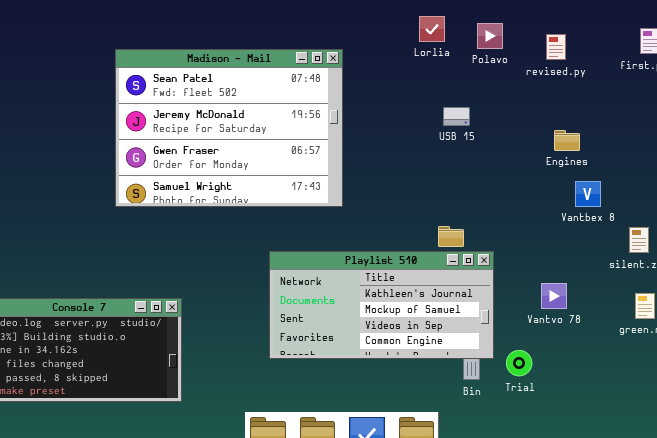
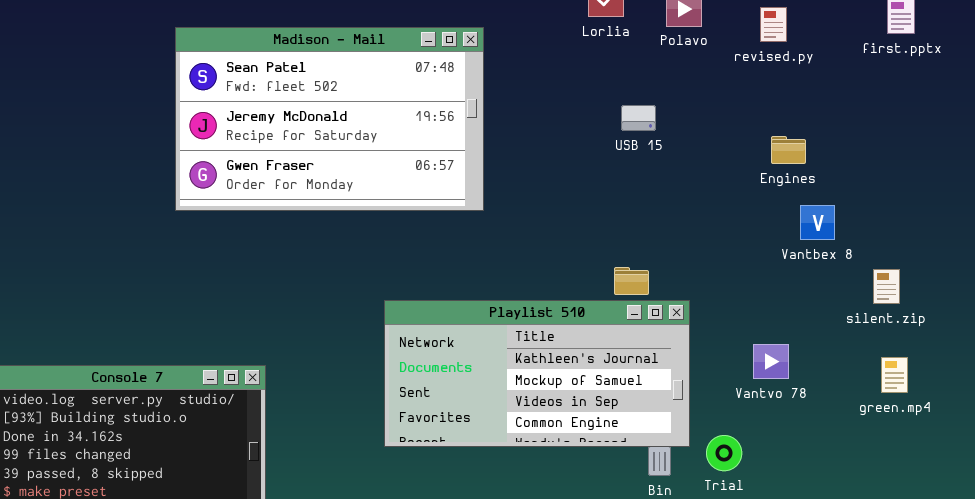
Madison - Mail: [115,49,343,207] -> [175,27,484,211], resized

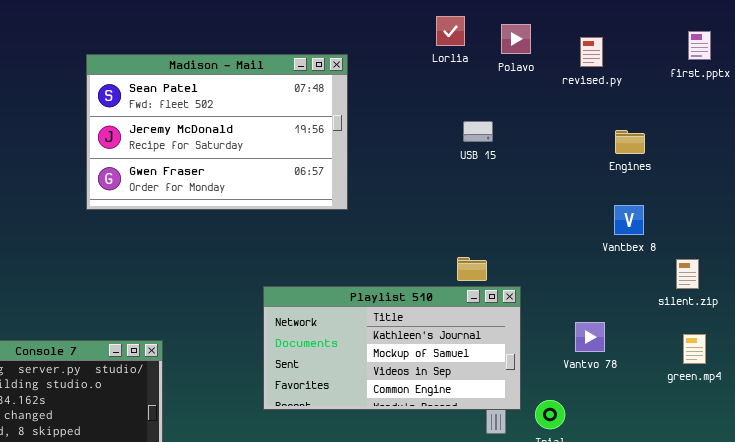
Engines: [771,136,806,164] -> [615,130,645,154], moved

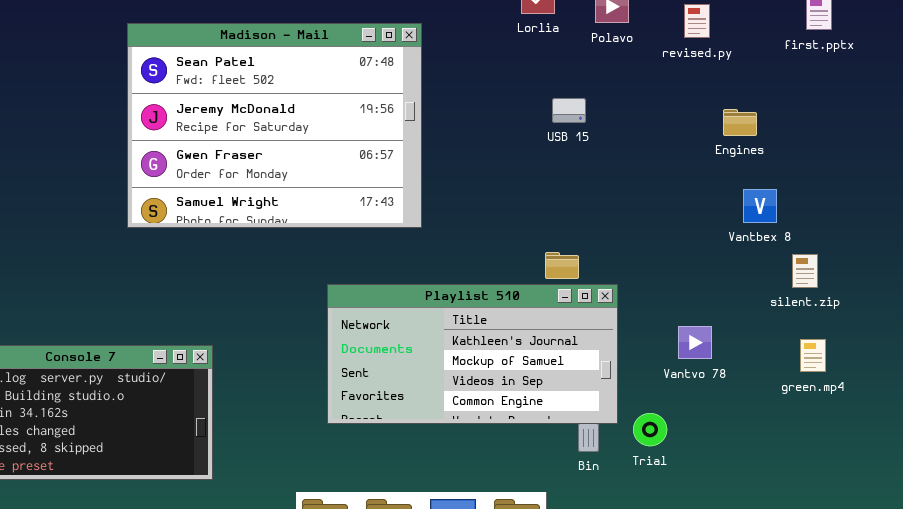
Madison - Mail: [86,54,348,210] -> [127,23,422,228], resized
Vantbex 8: [614,205,644,235] -> [743,189,777,223], moved

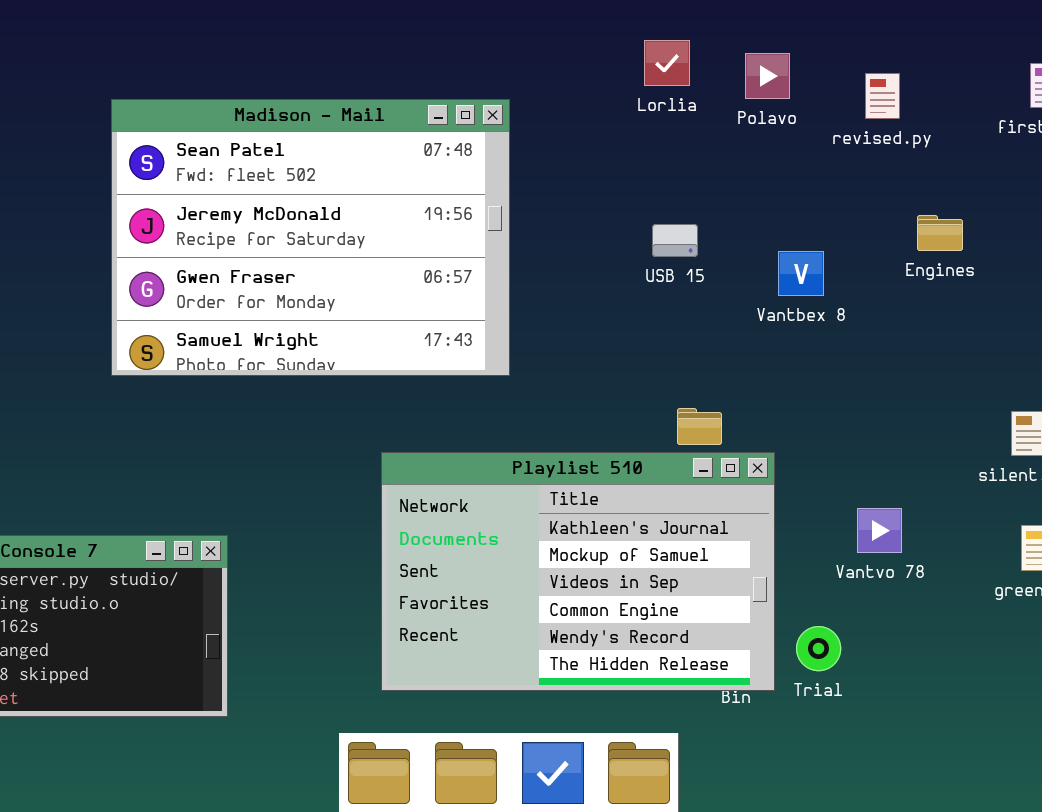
USB 15: [552,98,586,123] -> [652,224,698,257], moved
Vantbex 8: [743,189,777,223] -> [778,251,824,296], moved
Playlist 510: [327,284,618,424] -> [381,452,775,691], resized

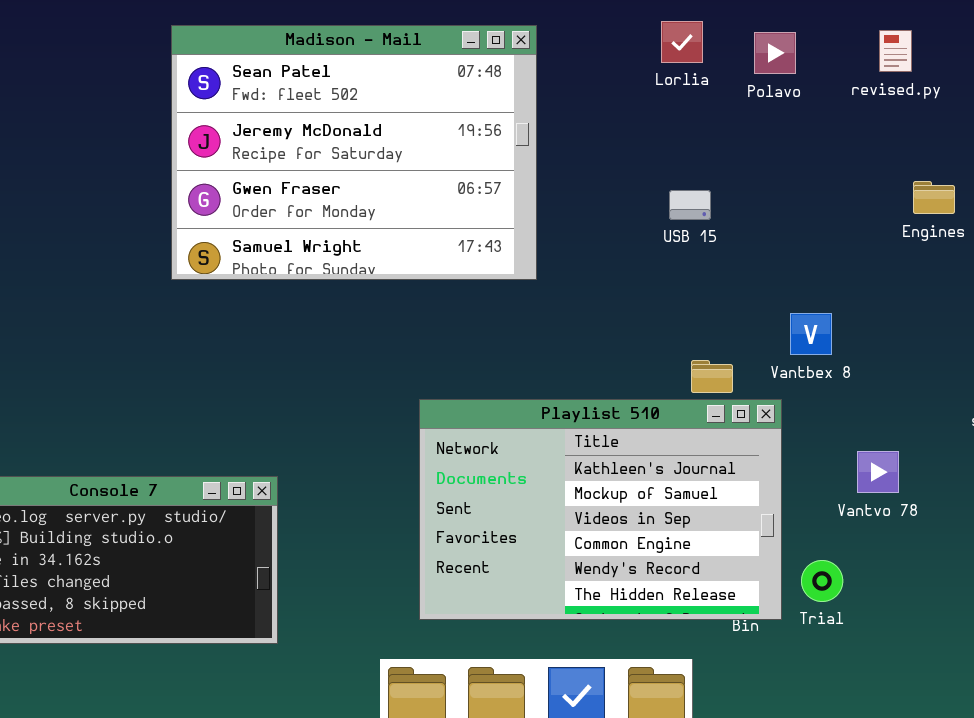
revised.py: [865,73,900,119] -> [879,30,912,72], moved
Madison - Mail: [111,99,510,376] -> [171,25,537,280], moved
Vantbex 8: [778,251,824,296] -> [790,313,832,355], moved

